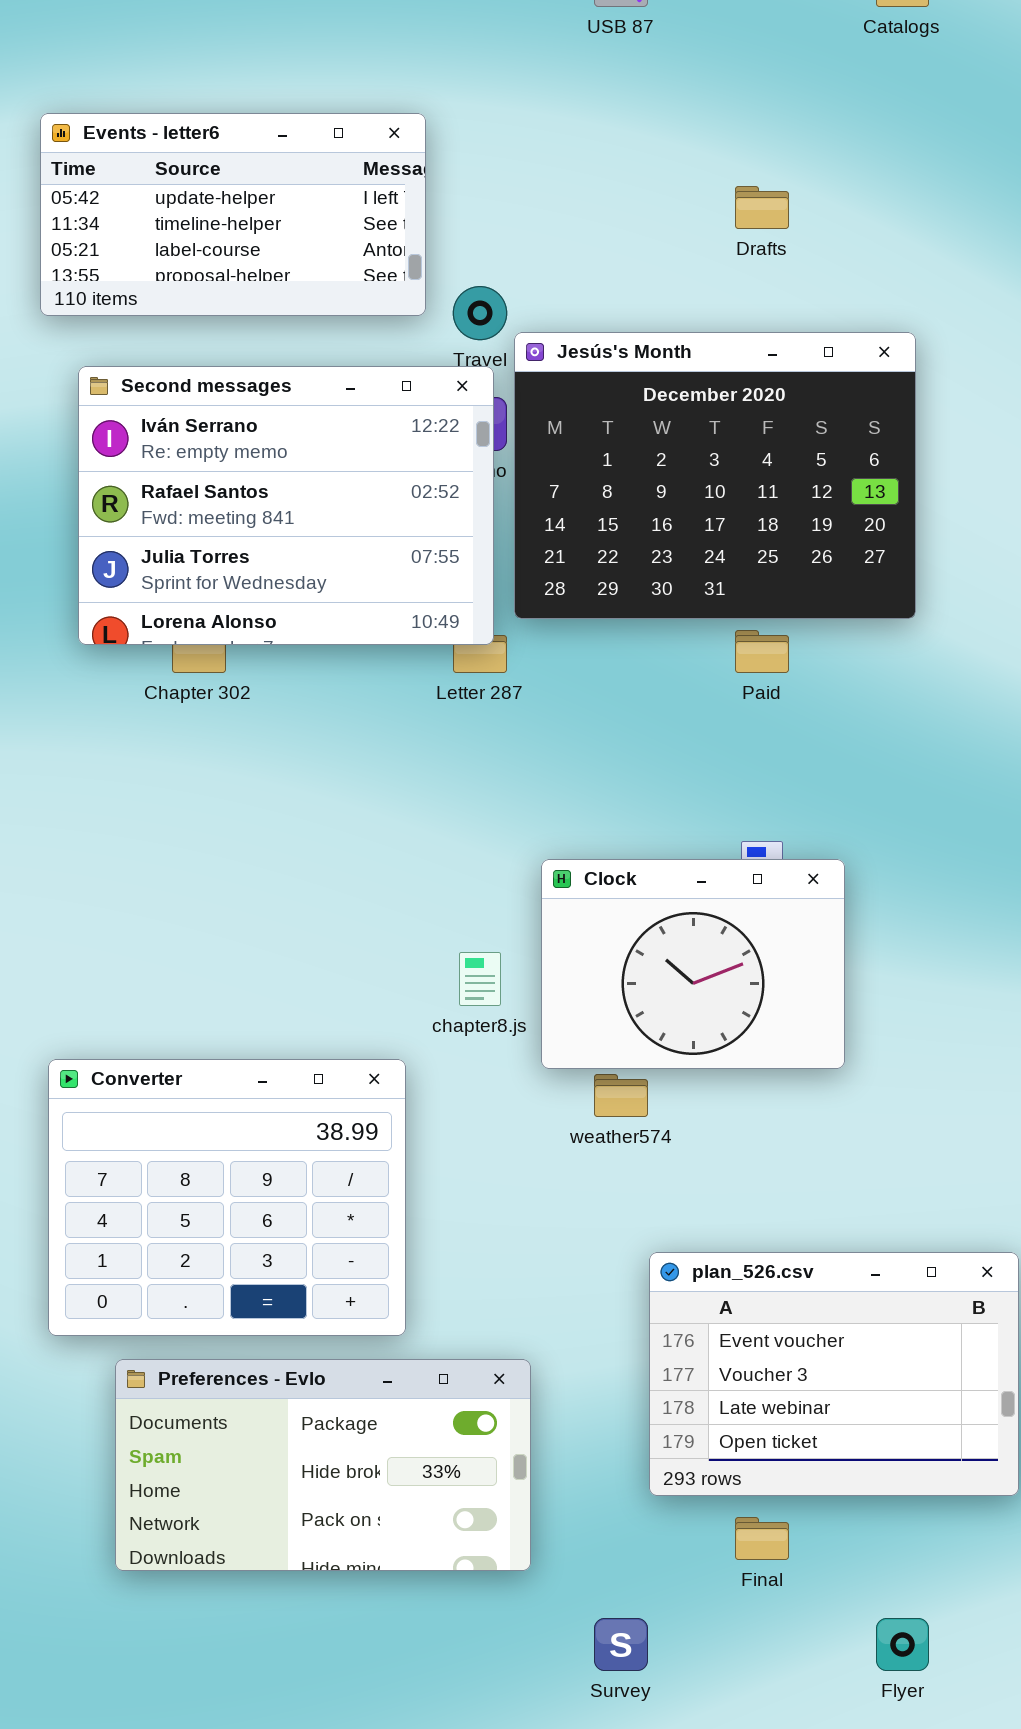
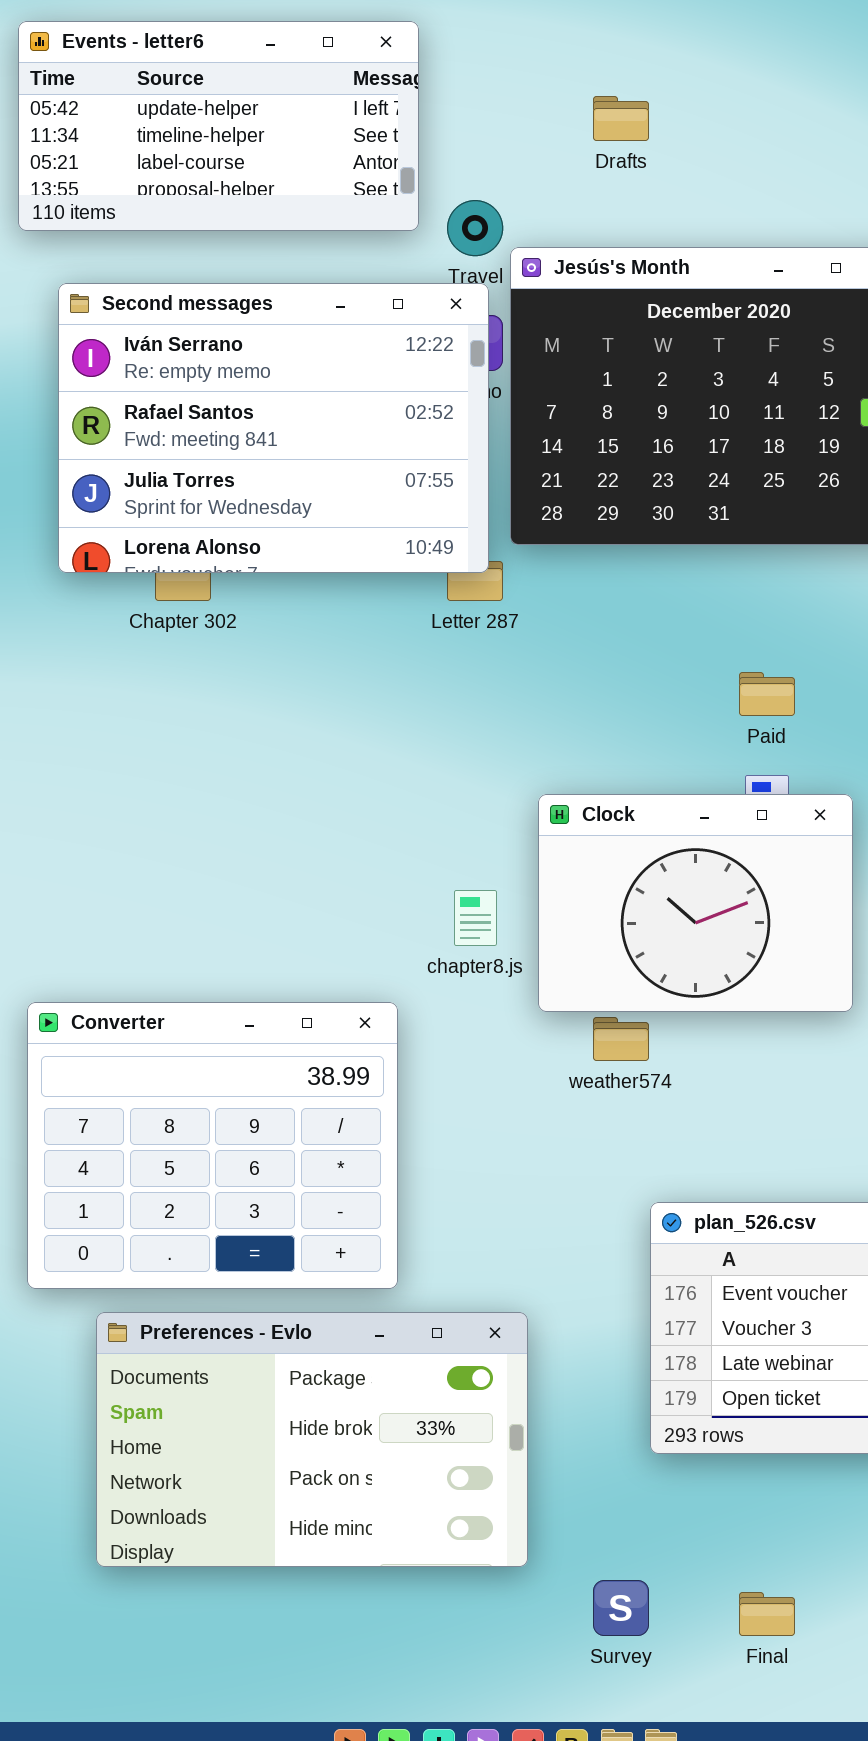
Drafts: [735,186,789,229] -> [593,96,649,141], moved
Paid: [735,630,789,673] -> [739,672,795,716], moved
Preferences - Evlo: [115,1359,531,1571] -> [96,1312,528,1567], resized
Final: [735,1517,789,1560] -> [739,1592,795,1636], moved

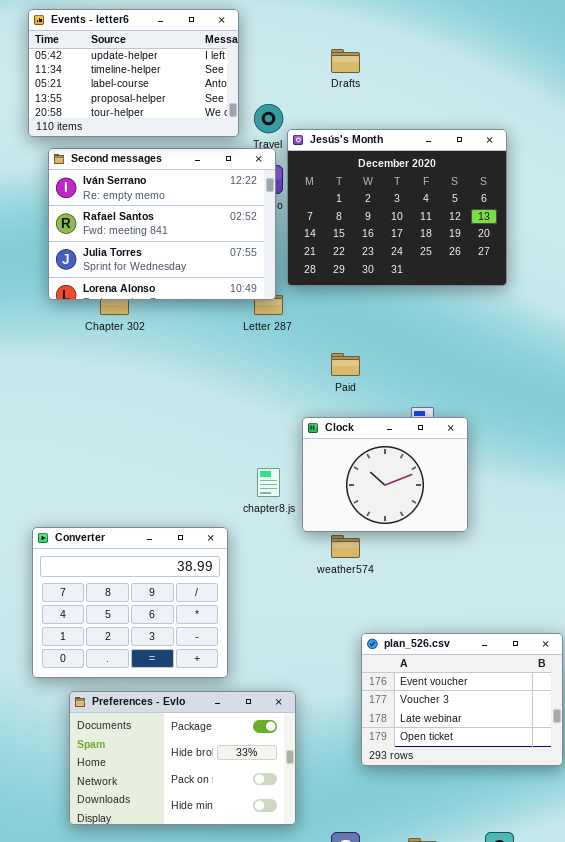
Events - letter6: [18,21,419,231] -> [28,9,239,137], resized
Paid: [739,672,795,716] -> [331,353,360,376], moved

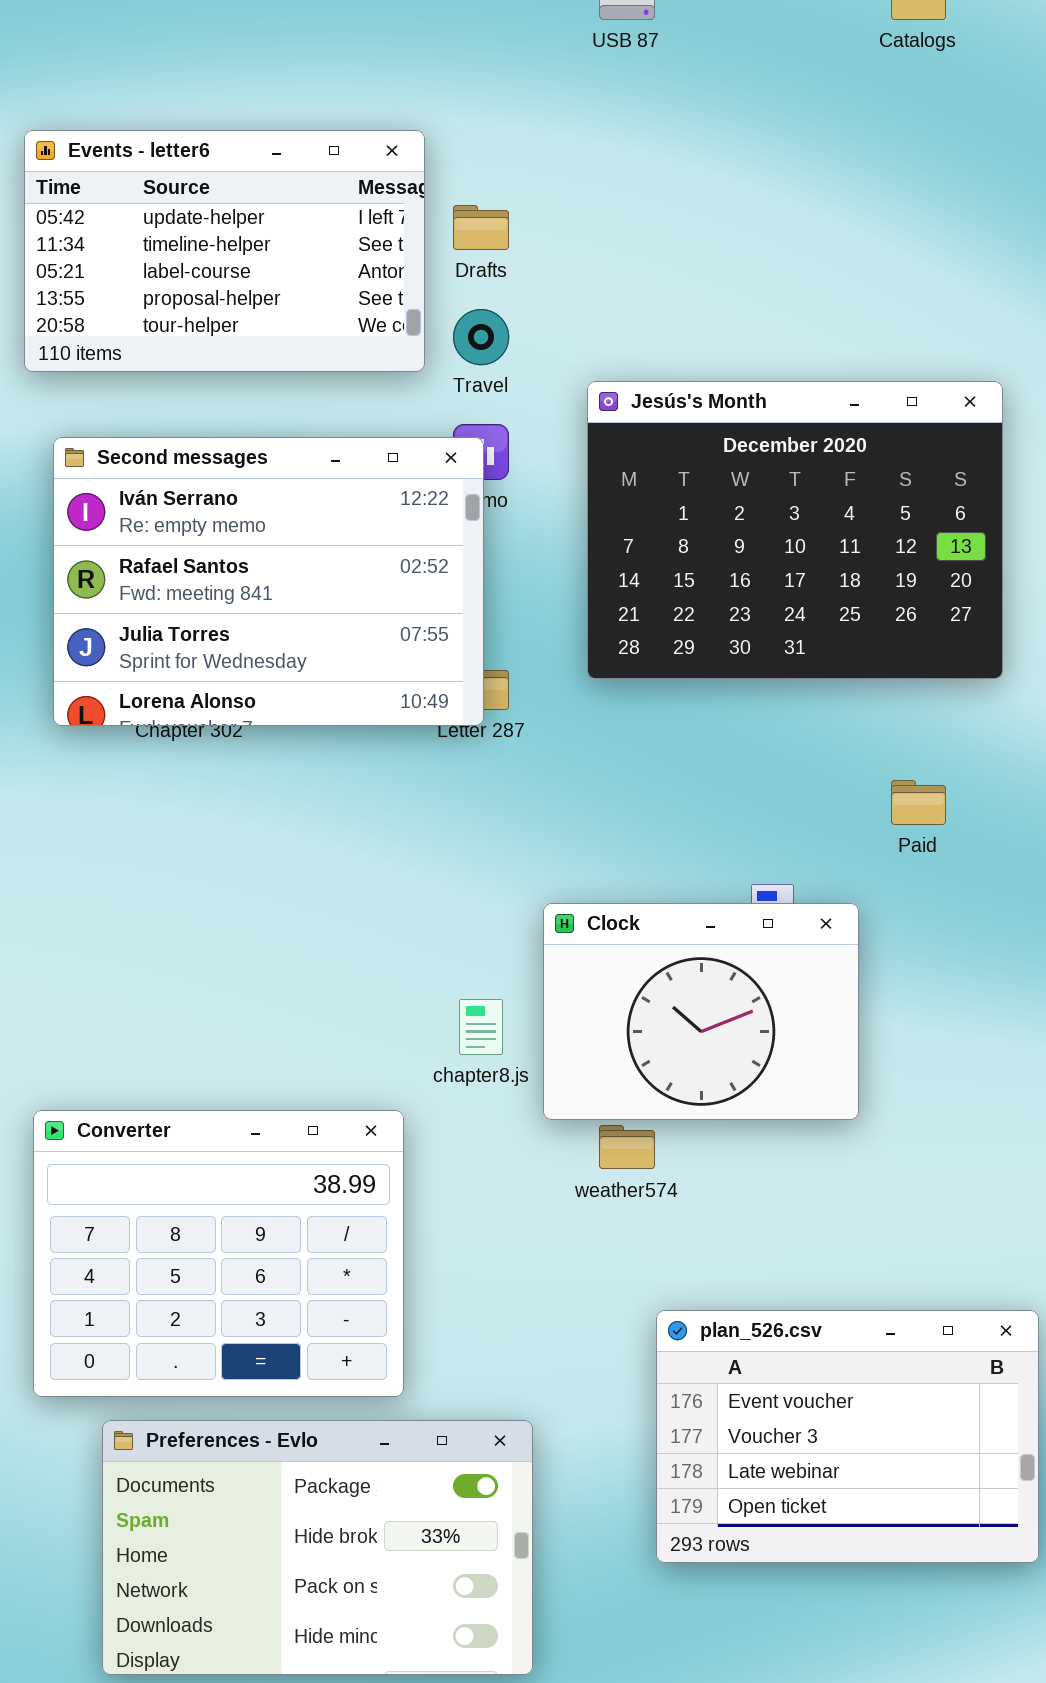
Drafts: [331,49,360,73] -> [453,205,509,250], moved
Jesús's Month: [287,129,507,286] -> [587,381,1003,679], moved
Second messages: [48,148,276,300] -> [53,437,484,726], moved
Paid: [331,353,360,376] -> [891,780,946,825], moved

